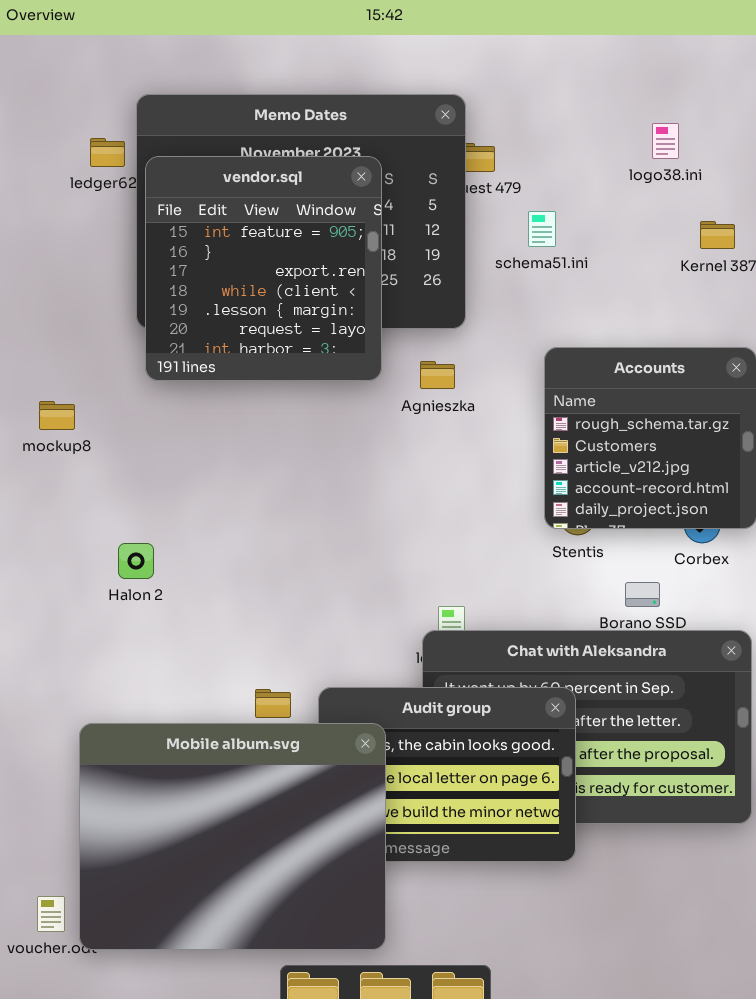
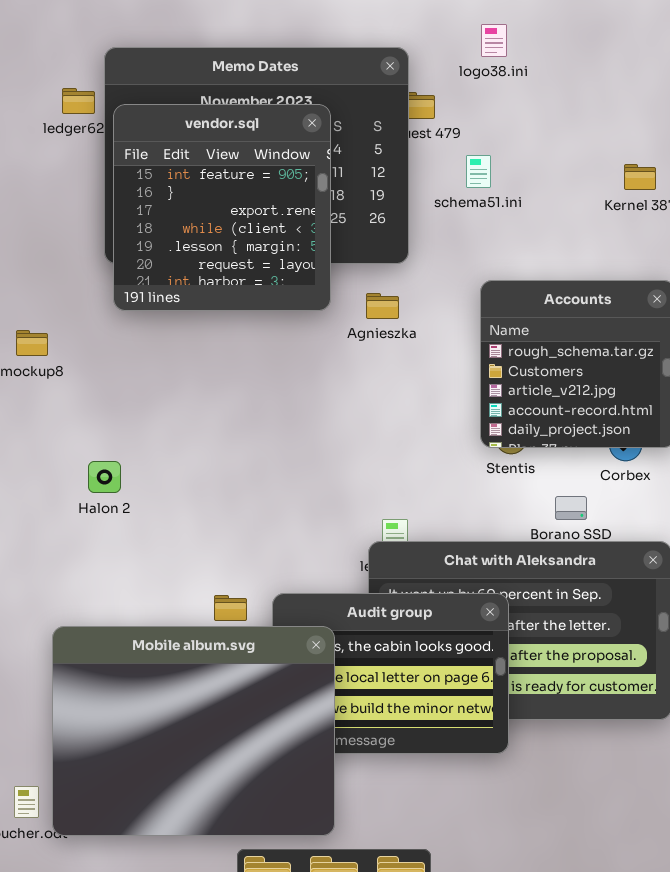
logo38.ini: [652,123,679,159] -> [481,24,507,57], moved

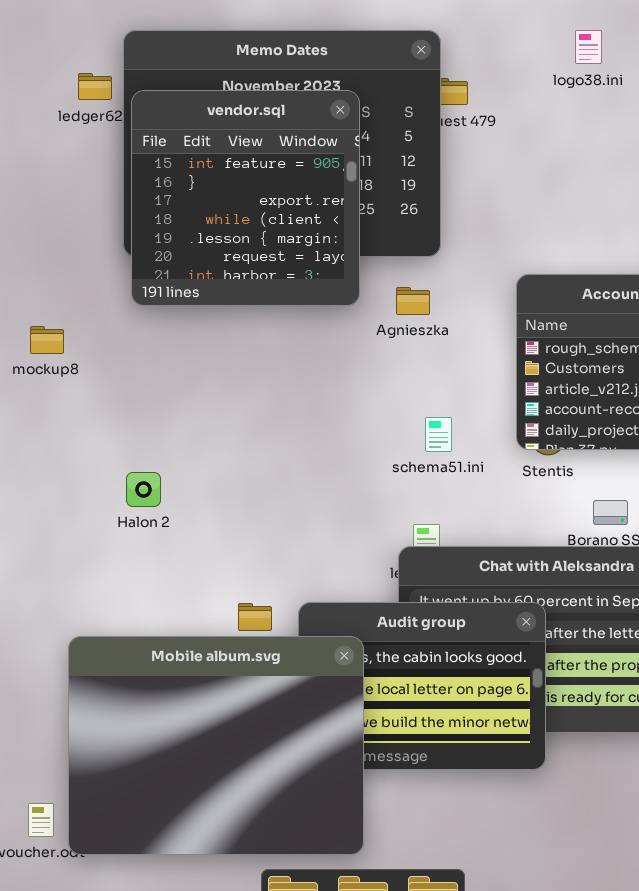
logo38.ini: [481,24,507,57] -> [575,30,602,64], moved
schema51.ini: [466,155,491,188] -> [425,417,452,452], moved
Halon 2: [88,461,121,493] -> [126,472,161,507], moved

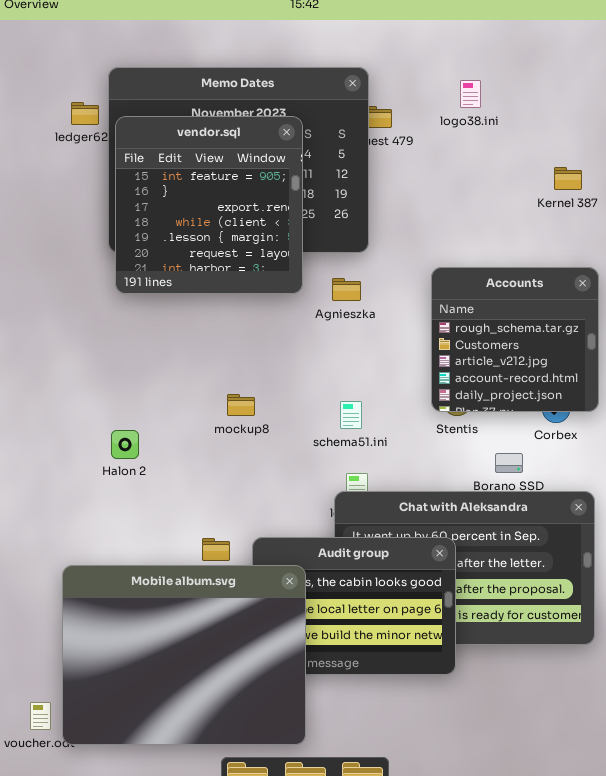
logo38.ini: [575,30,602,64] -> [460,80,481,108], moved
mockup8: [30,326,64,354] -> [227,394,255,416], moved
schema51.ini: [425,417,452,452] -> [340,401,362,429], moved

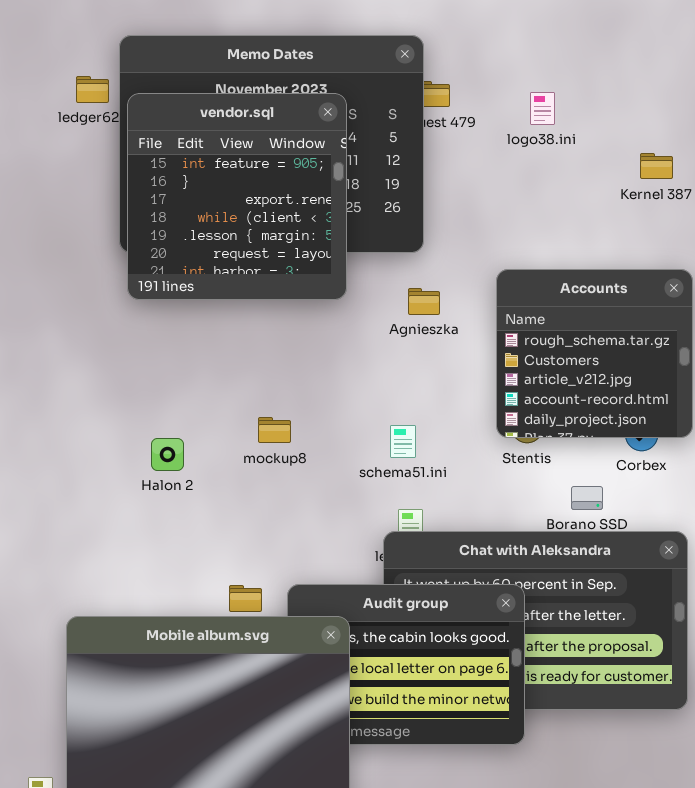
logo38.ini: [460,80,481,108] -> [530,92,555,125], moved
Agnieszka: [332,278,361,301] -> [408,288,440,315], moved
Halon 2: [111,430,139,459] -> [151,438,184,471], moved

